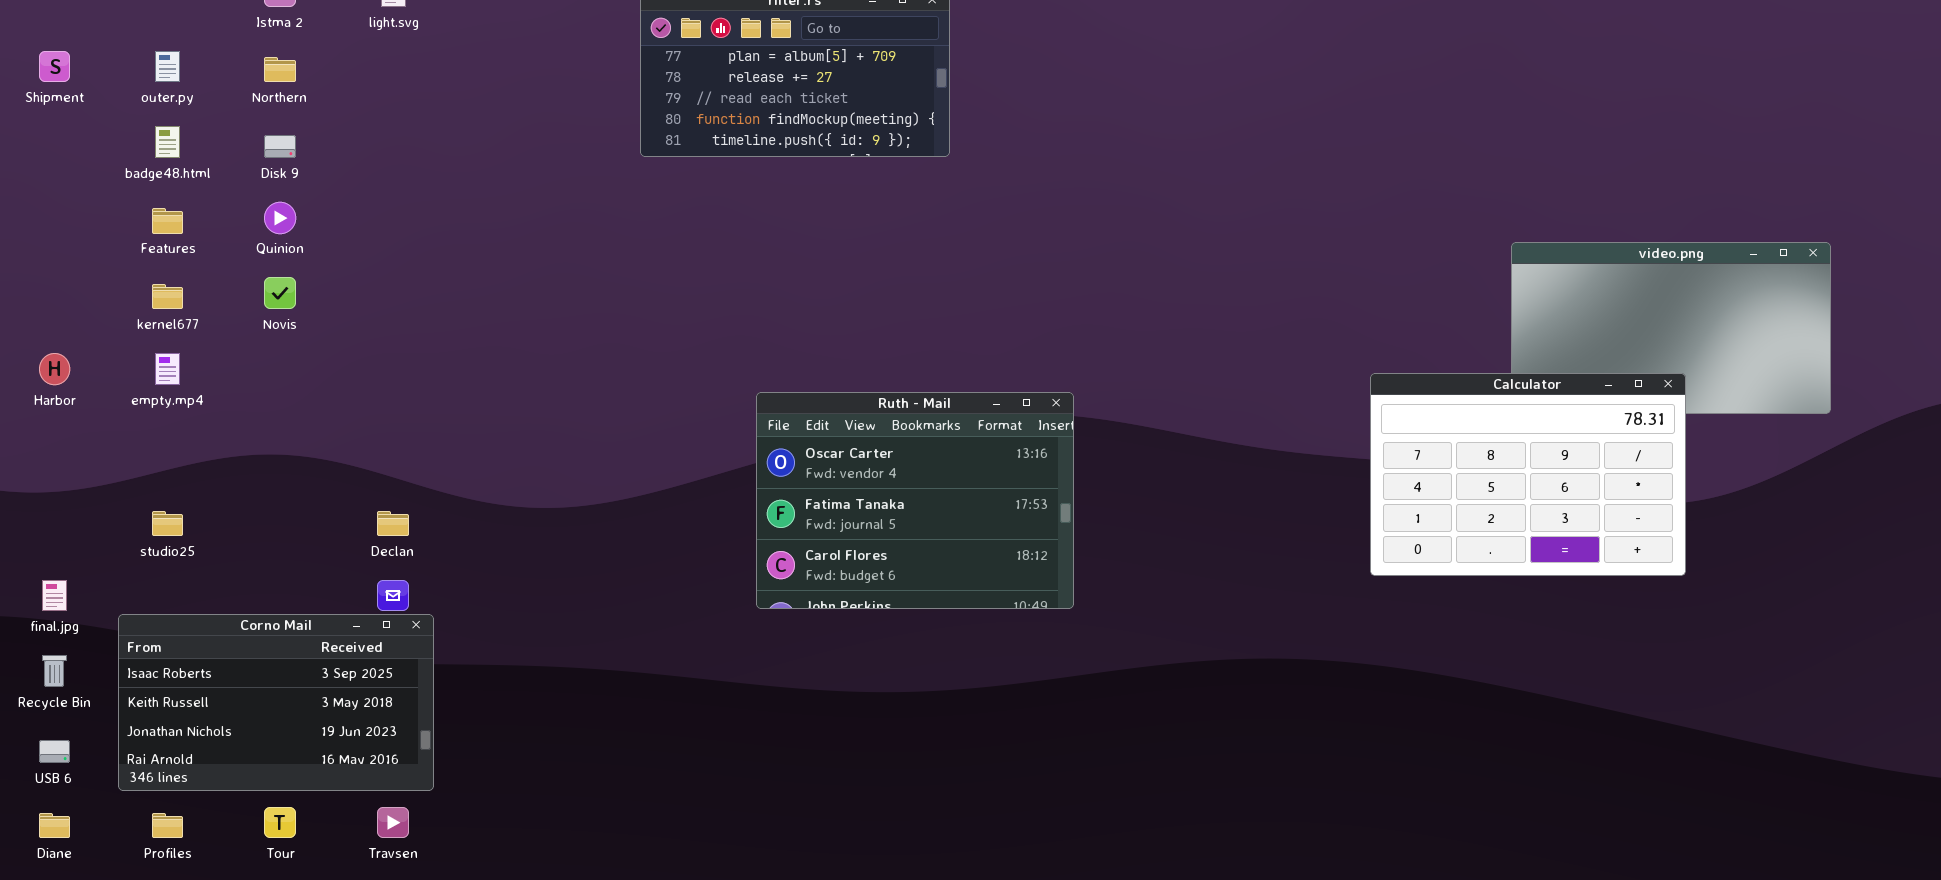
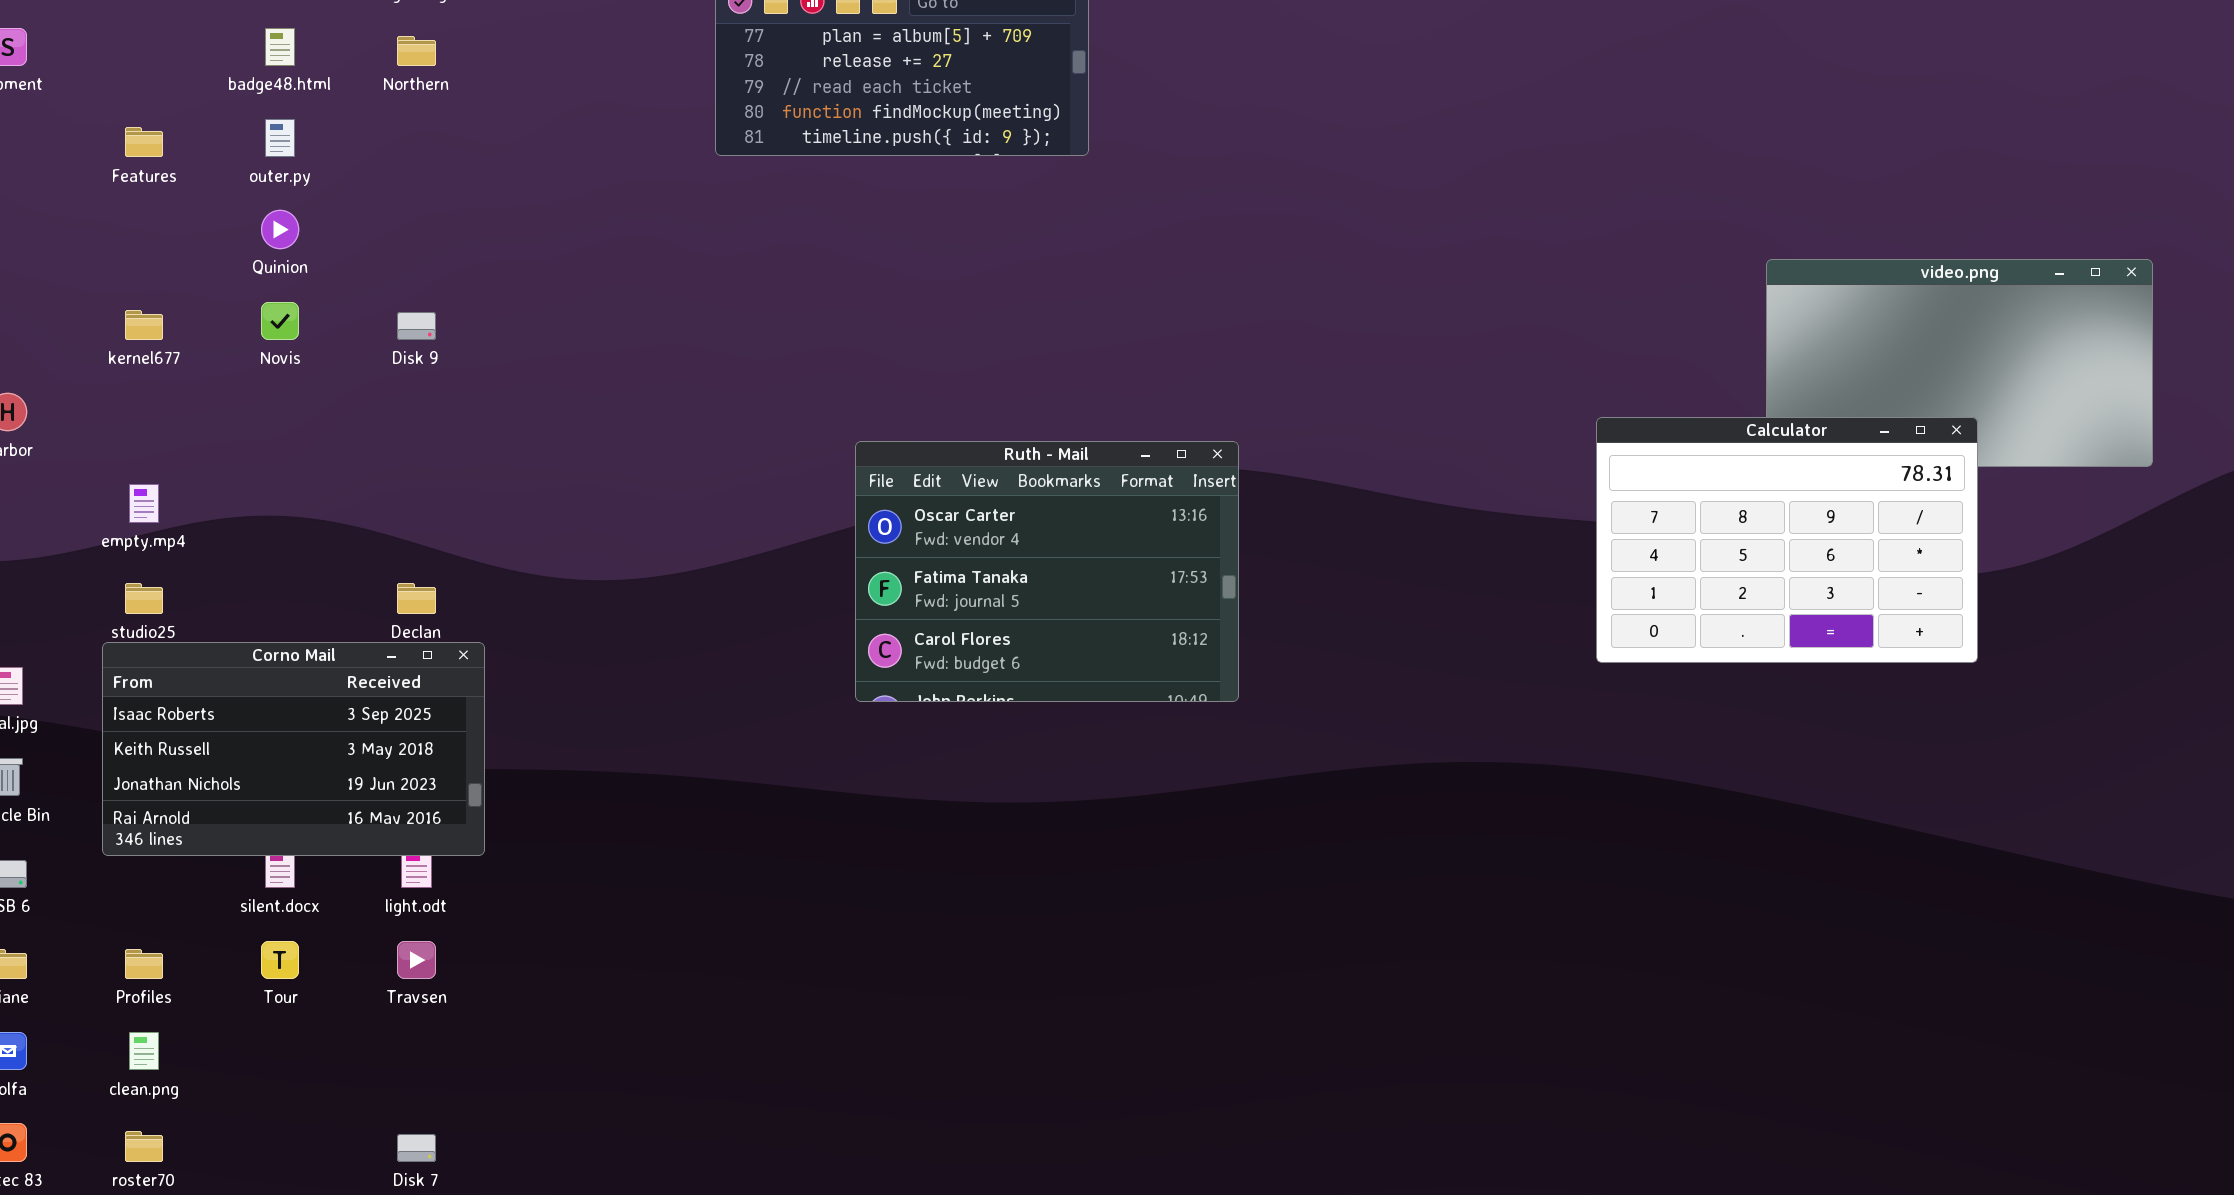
outer.py: [155,51,180,82] -> [265,119,295,157], moved
Northern: [264,57,296,82] -> [397,36,436,66], moved
badge48.html: [155,126,180,158] -> [265,28,295,66], moved
Disk 9: [264,135,296,158] -> [397,312,436,340], moved
Features: [152,208,183,234] -> [125,127,163,157], moved
empty.mp4: [155,353,180,385] -> [129,484,159,523], moved
Corno Mail: [118,614,434,791] -> [102,642,485,856], moved

